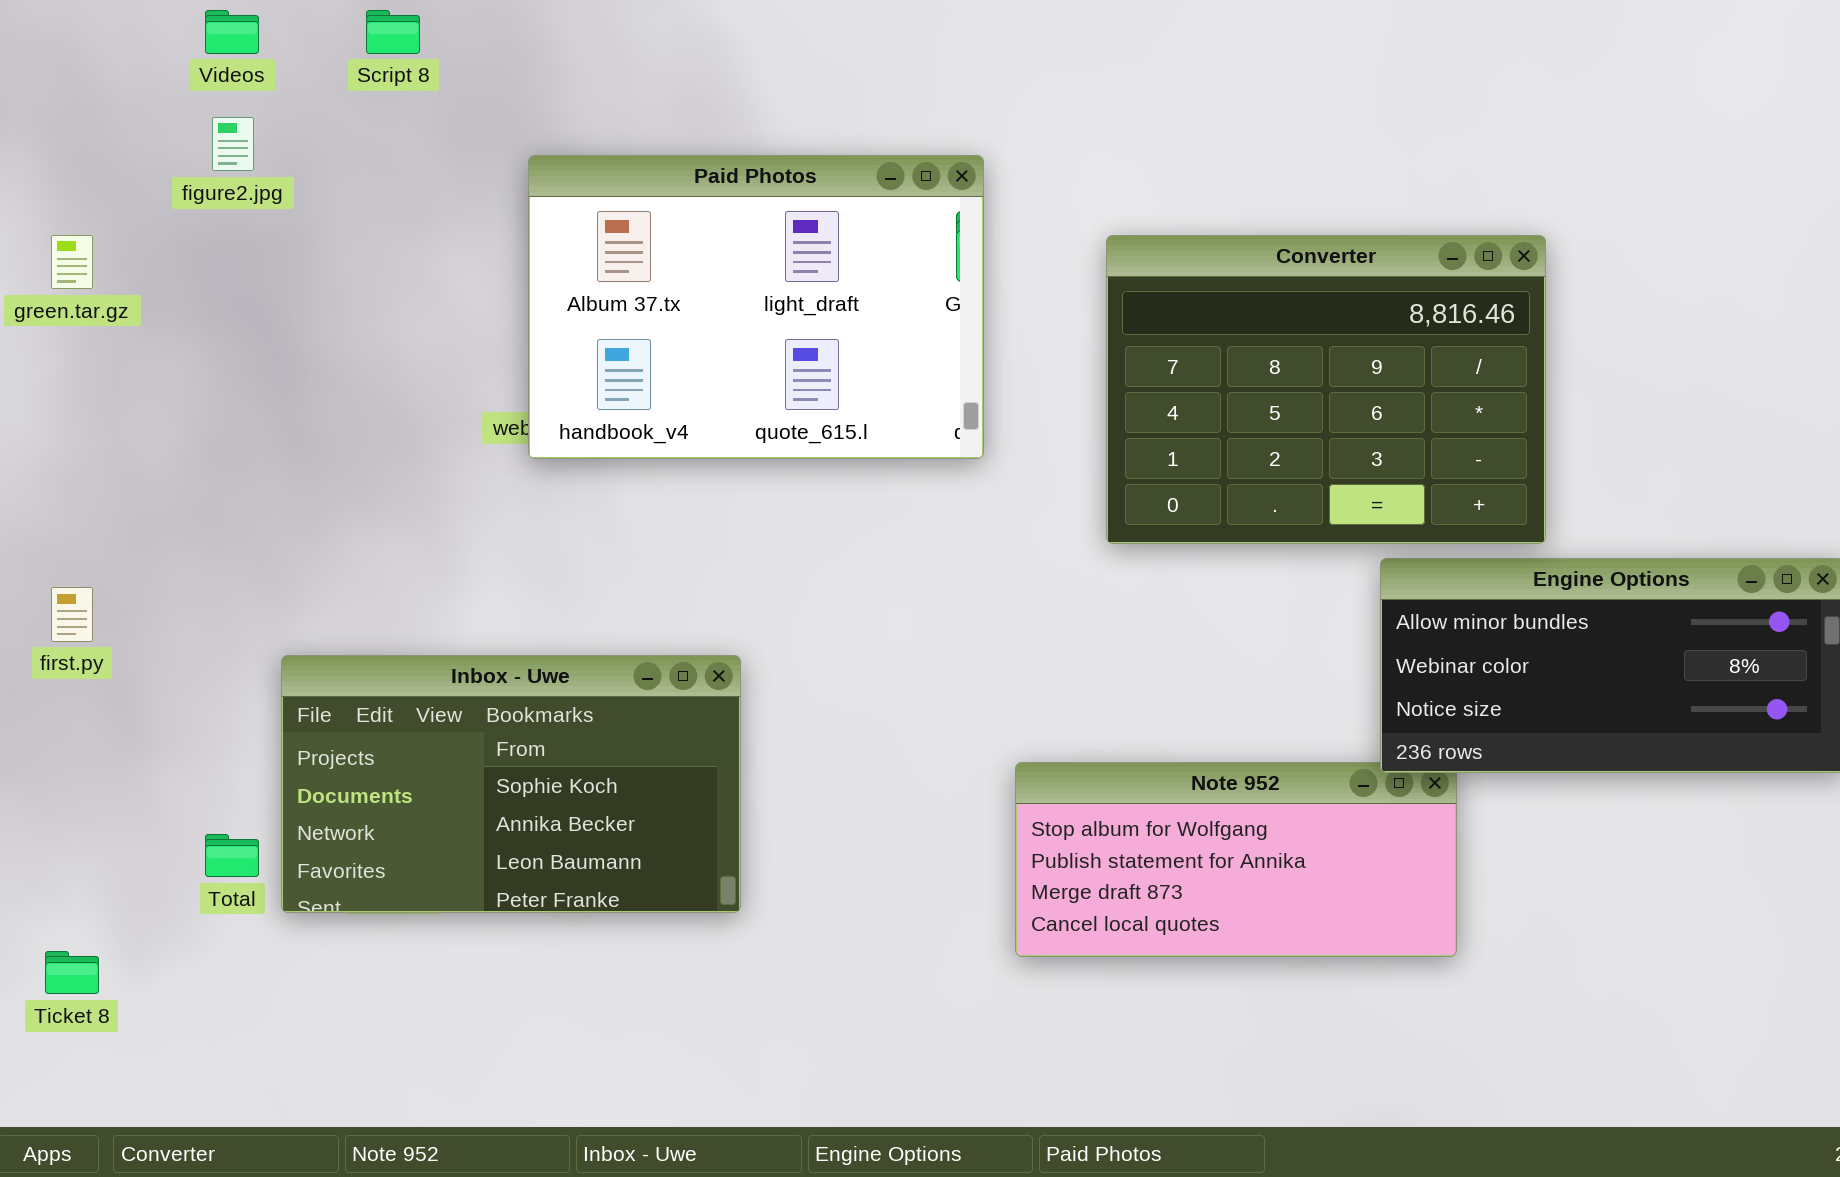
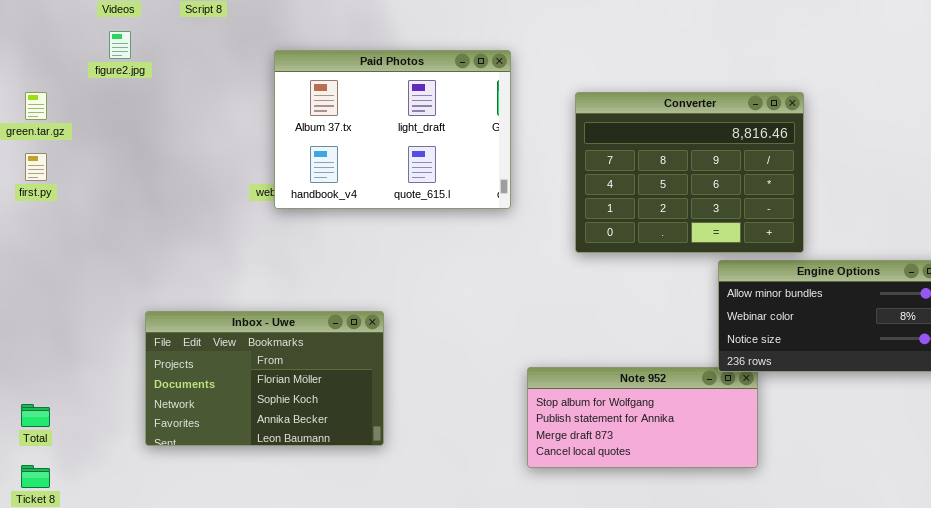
first.py: [51,587,93,642] -> [25,153,47,181], moved
Inbox - Uwe: [281,655,741,913] -> [145,311,384,446], scrolled up 1 row
Total: [205,834,259,877] -> [21,404,50,427], moved

